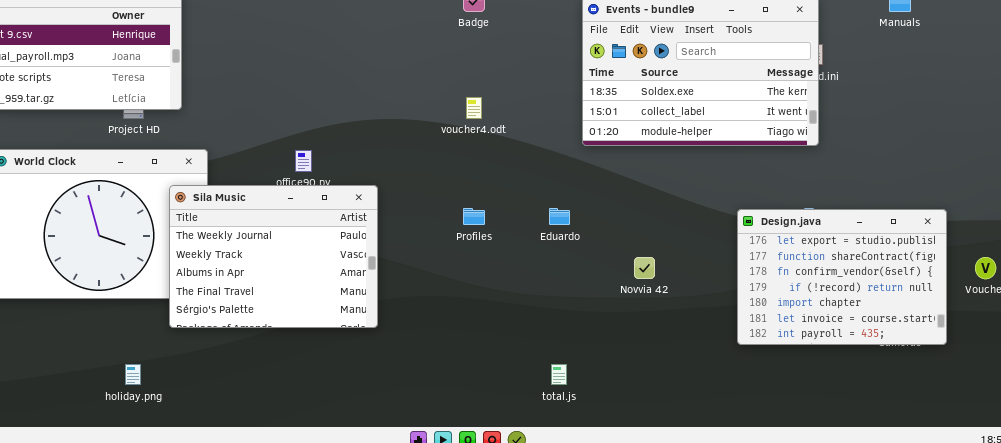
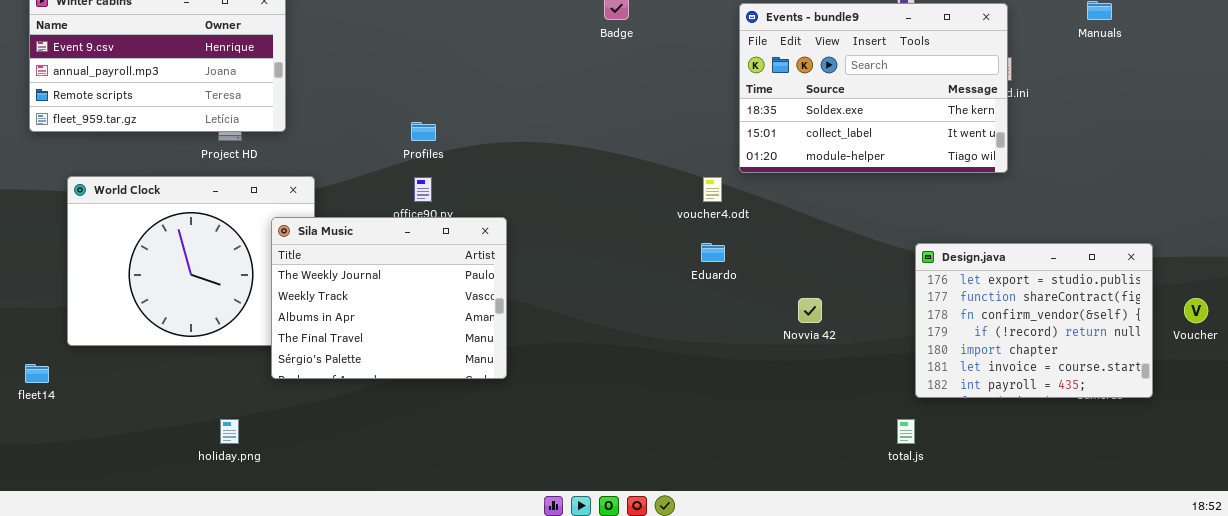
voucher4.odt: [466,97,482,119] -> [703,177,722,202], moved
Profiles: [463,208,485,225] -> [411,122,436,141], moved
total.js: [551,364,567,385] -> [897,419,915,444], moved

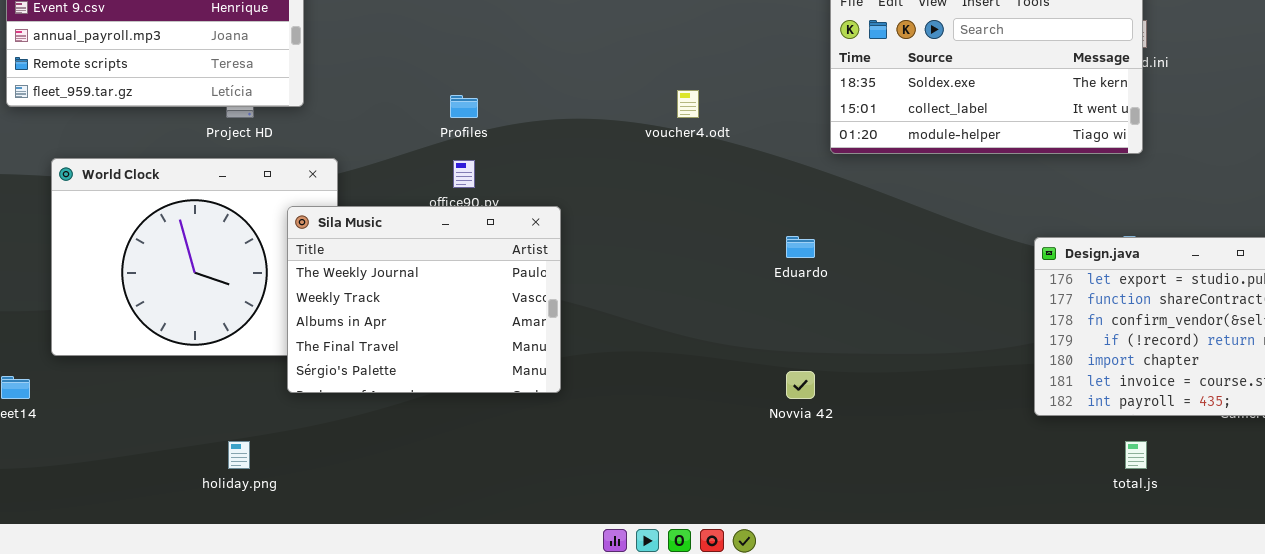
voucher4.odt: [703,177,722,202] -> [677,90,699,118], moved
Novvia 42: [798,298,822,323] -> [786,371,815,399], moved
total.js: [897,419,915,444] -> [1125,441,1147,469], moved

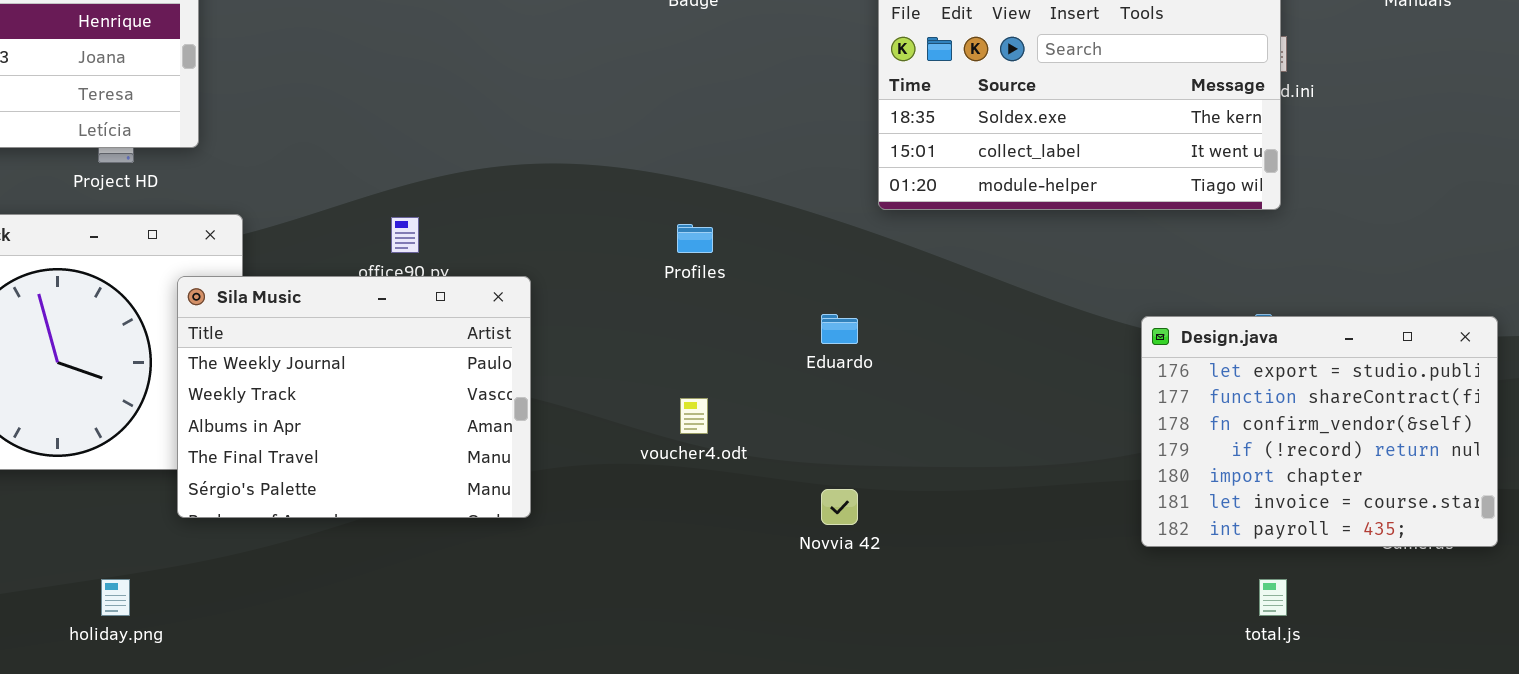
voucher4.odt: [677,90,699,118] -> [680,398,708,434], moved
Profiles: [450,95,478,118] -> [677,224,713,253], moved

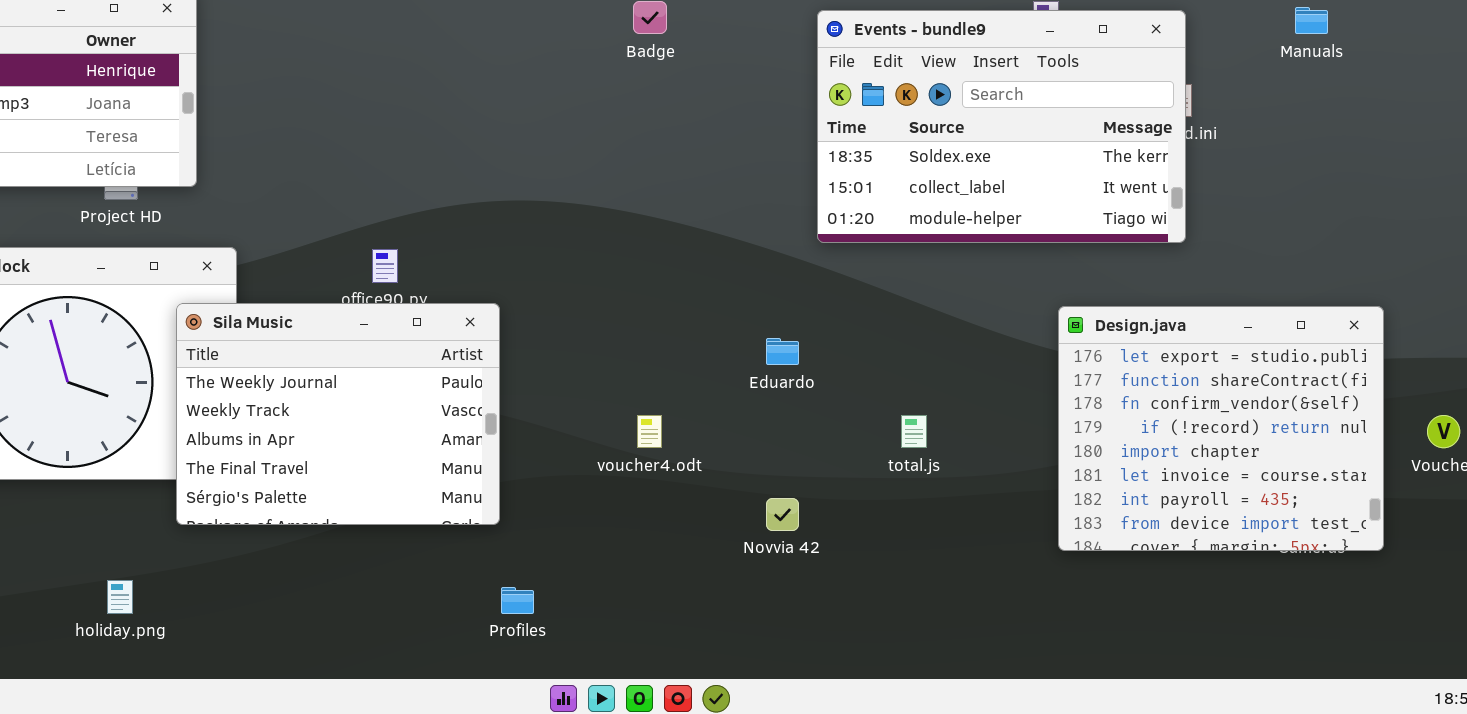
Profiles: [677,224,713,253] -> [501,587,534,614], moved
Design.java: [1141,316,1498,547] -> [1058,306,1384,551], resized
total.js: [1259,579,1287,616] -> [901,415,927,448], moved

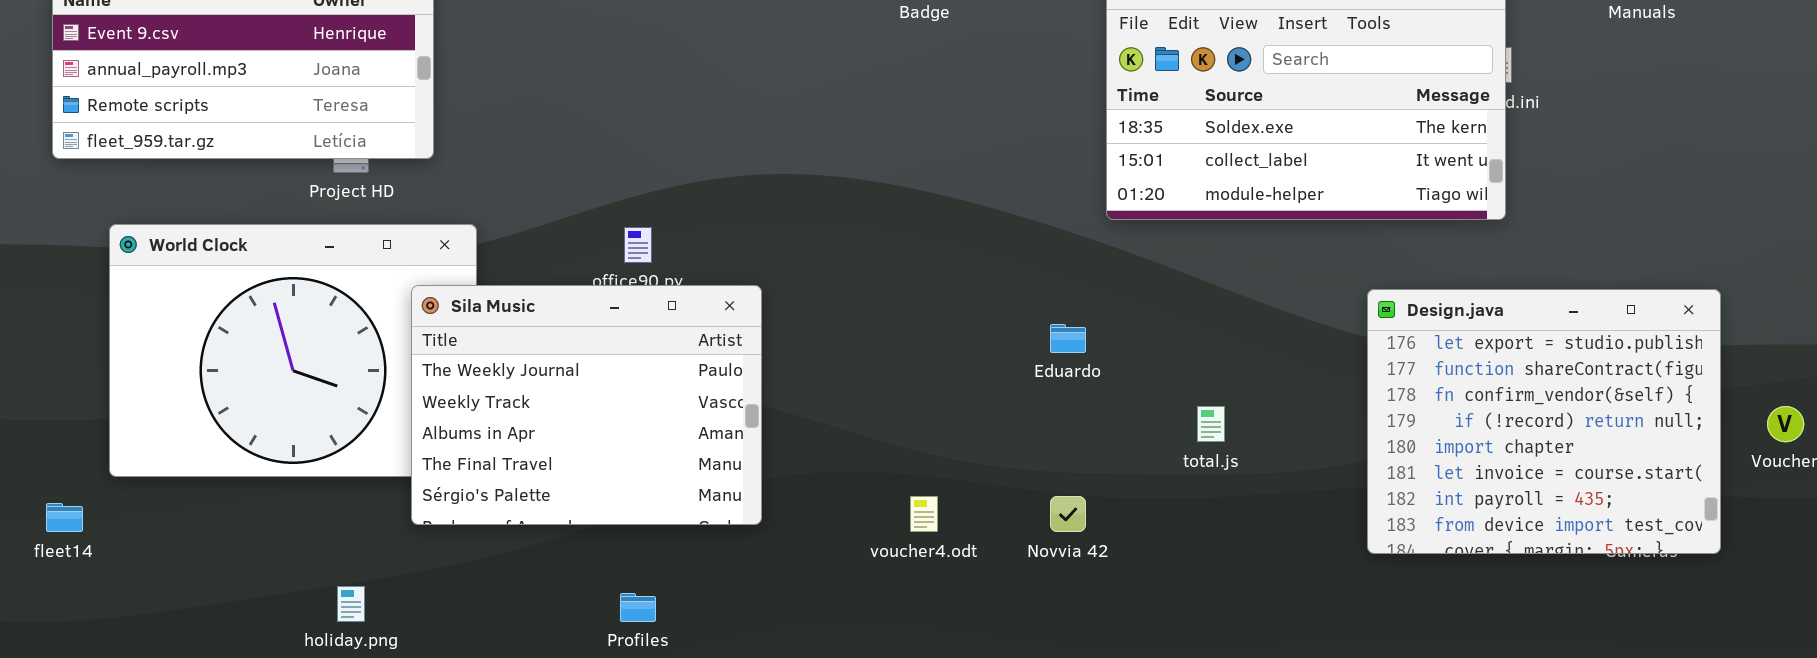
voucher4.odt: [637,415,662,448] -> [910,496,938,532], moved
Profiles: [501,587,534,614] -> [620,593,656,622], moved

